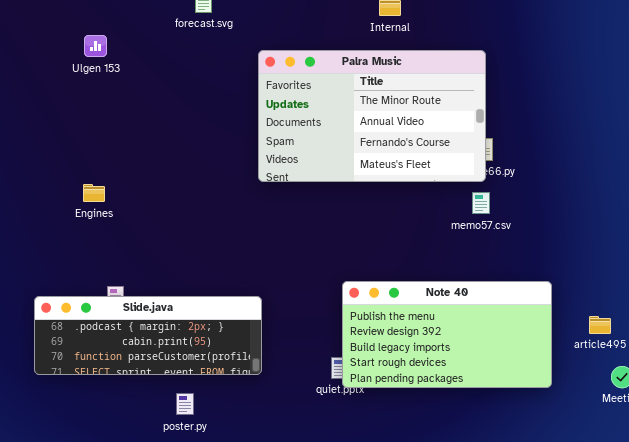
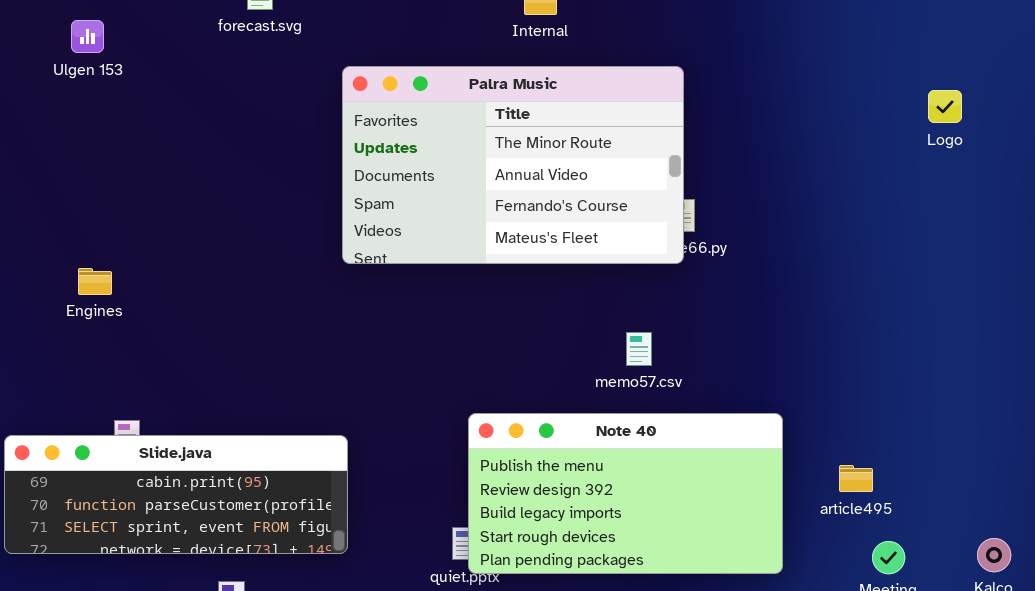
Ulgen 153: [84,35,107,57] -> [71,20,104,53], moved
memo57.csv: [472,192,490,214] -> [626,332,652,366], moved
Slide.java: [34,296,262,375] -> [4,435,348,554], scrolled down 1 row

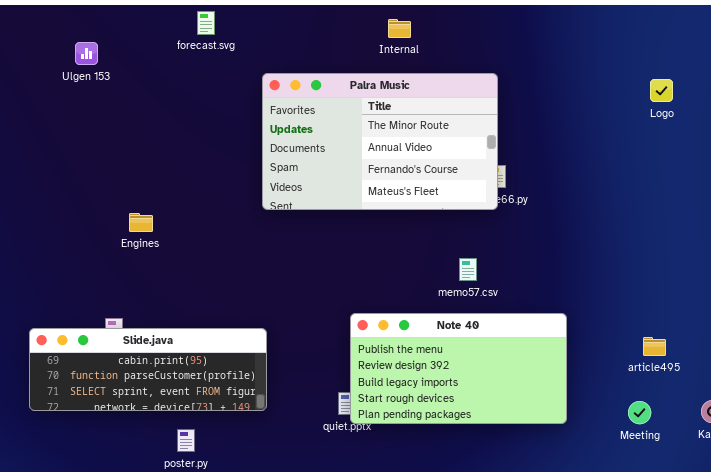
Logo: [928,90,962,123] -> [650,79,673,102], moved
Engines: [78,268,112,295] -> [129,213,153,232], moved
article495: [839,465,873,492] -> [643,337,666,356], moved

